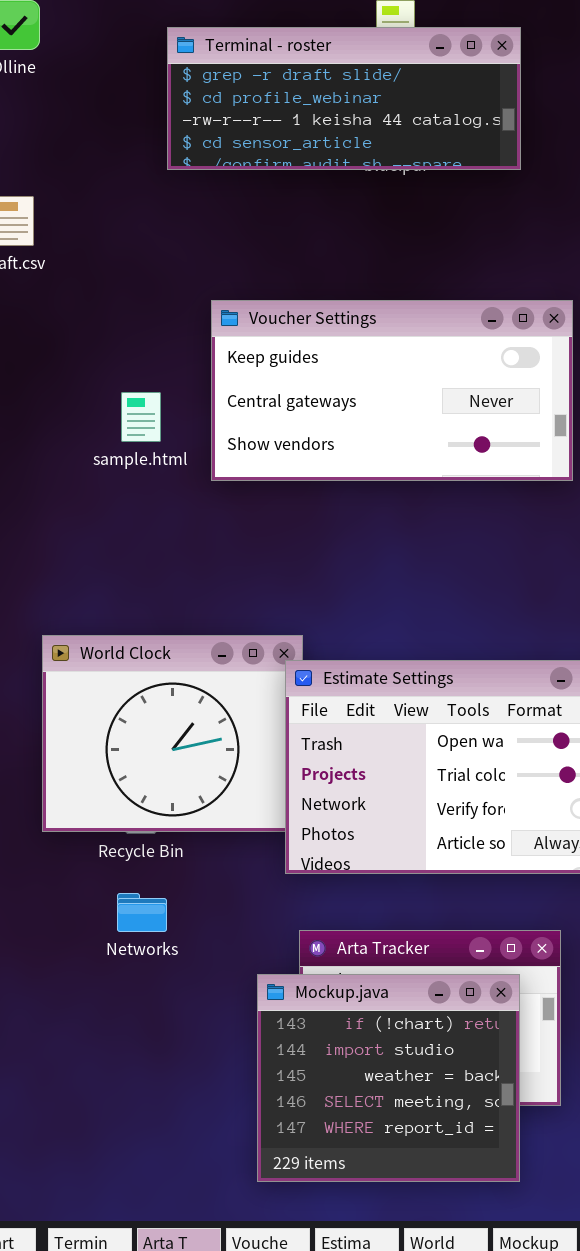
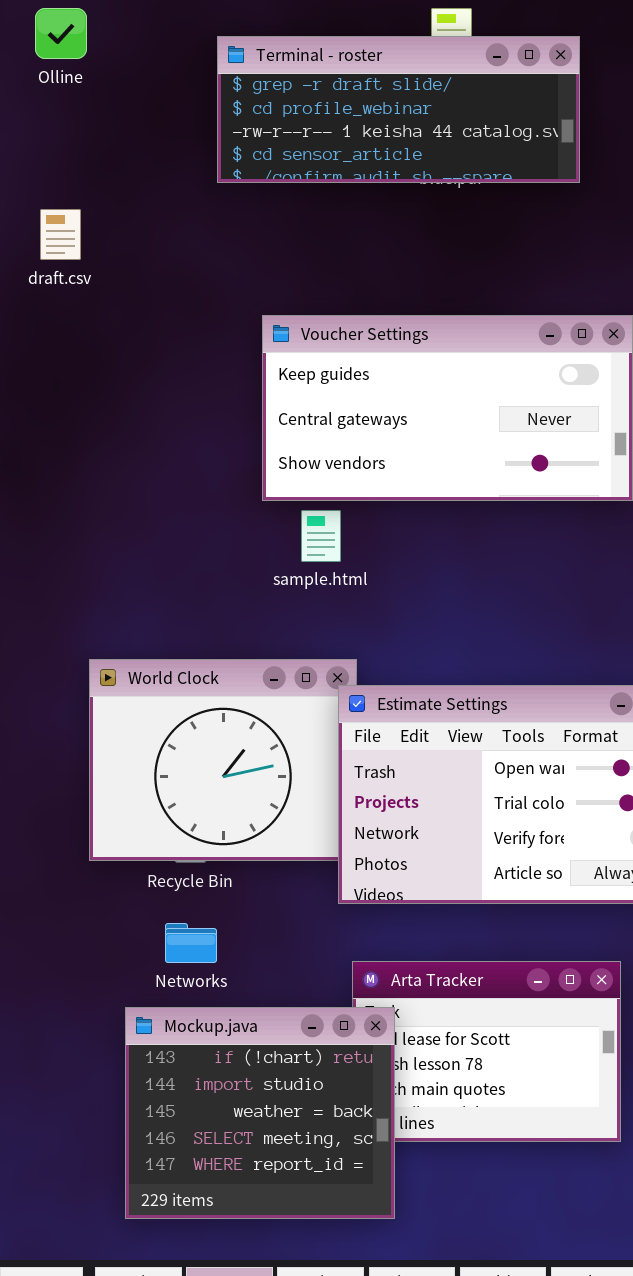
sample.html: [121,392,161,442] -> [301,510,341,562], moved
Mockup.java: [257,974,520,1182] -> [125,1007,395,1219], moved

